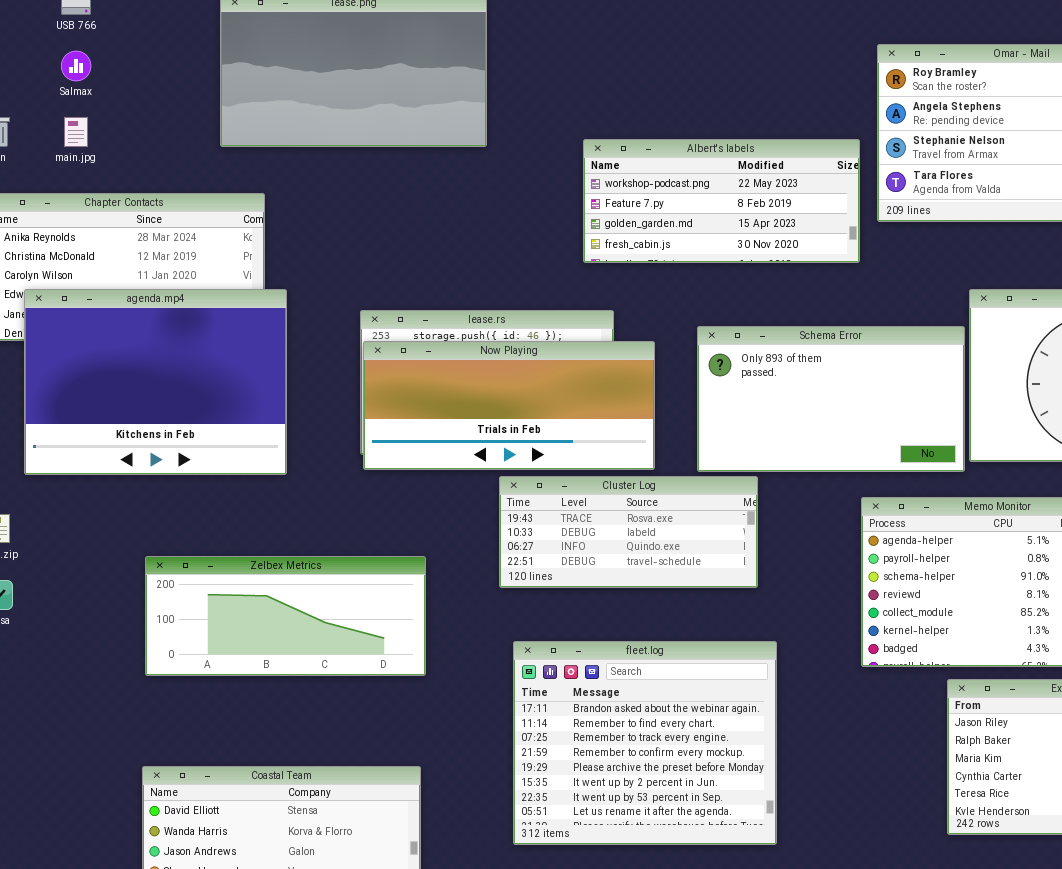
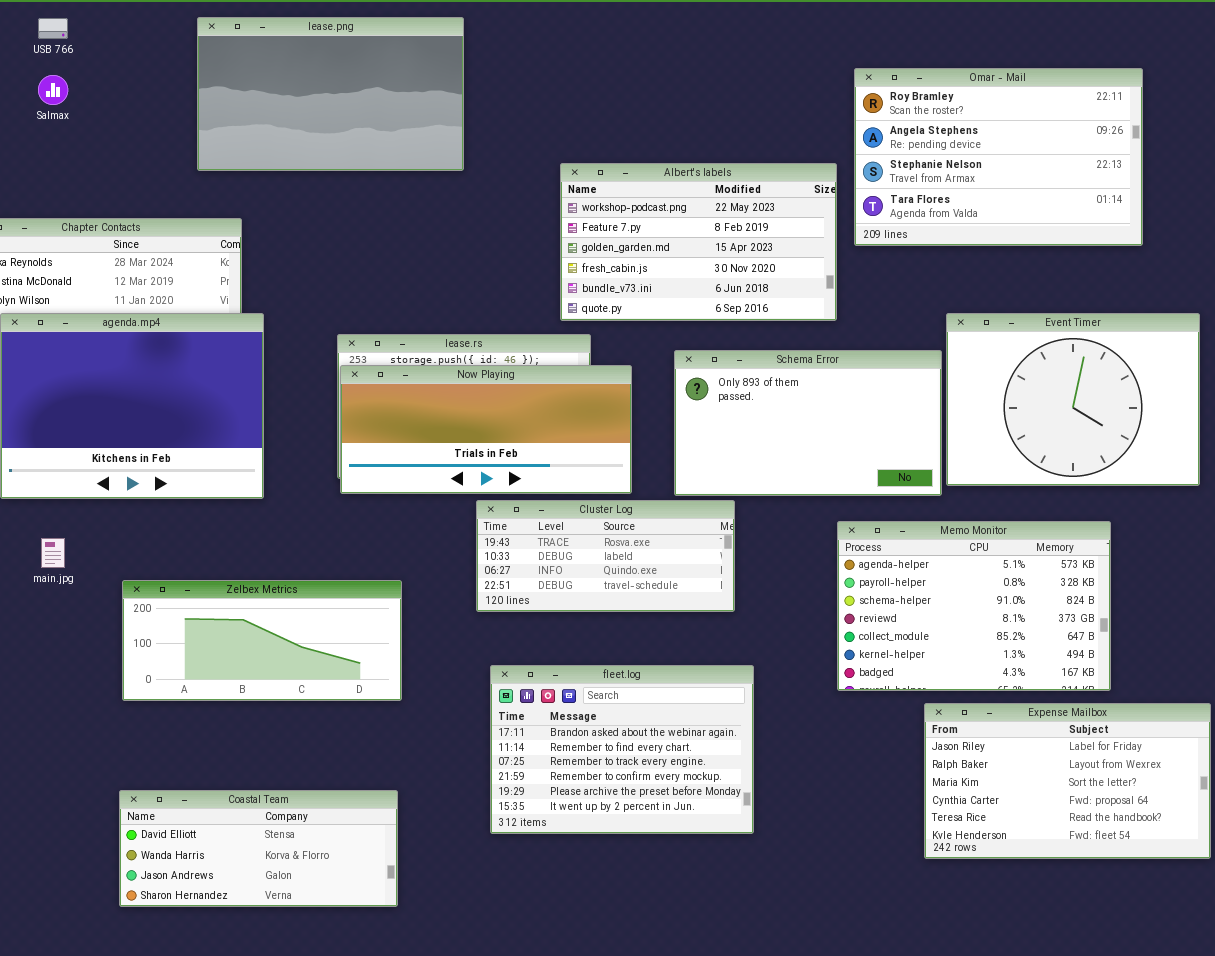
main.jpg: [64,117,88,147] -> [41,538,65,568], moved
Albert's labels: [583,139,860,263] -> [560,163,837,321], resized
fleet.log: [513,641,777,845] -> [490,665,754,834], resized

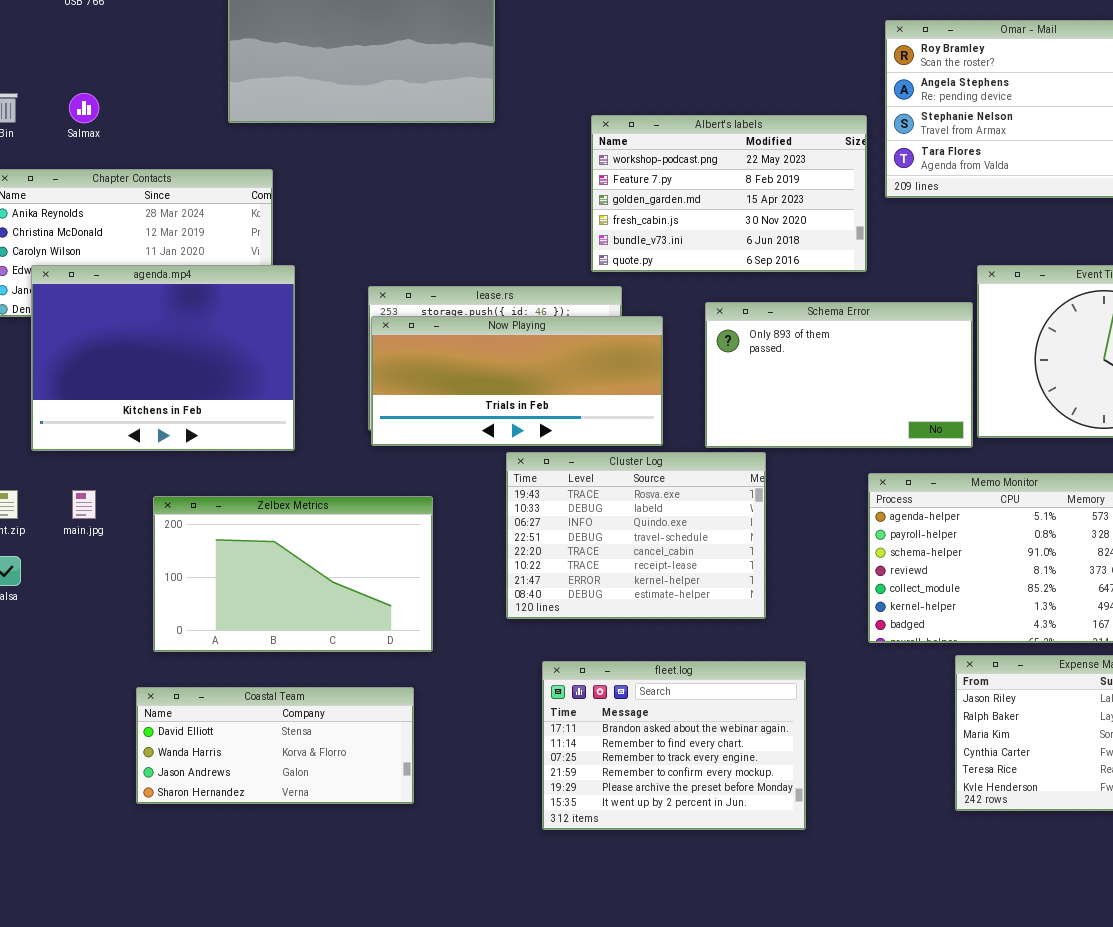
Salmax: [38,75,68,105] -> [69,93,99,123], moved
Cluster Log: [476,500,735,612] -> [506,452,766,619], resized
Zelbex Metrics: [122,580,402,701] -> [153,496,433,652], resized
fleet.log: [490,665,754,834] -> [542,661,806,830], moved
Coastal Team: [119,790,398,907] -> [136,687,414,804], moved

